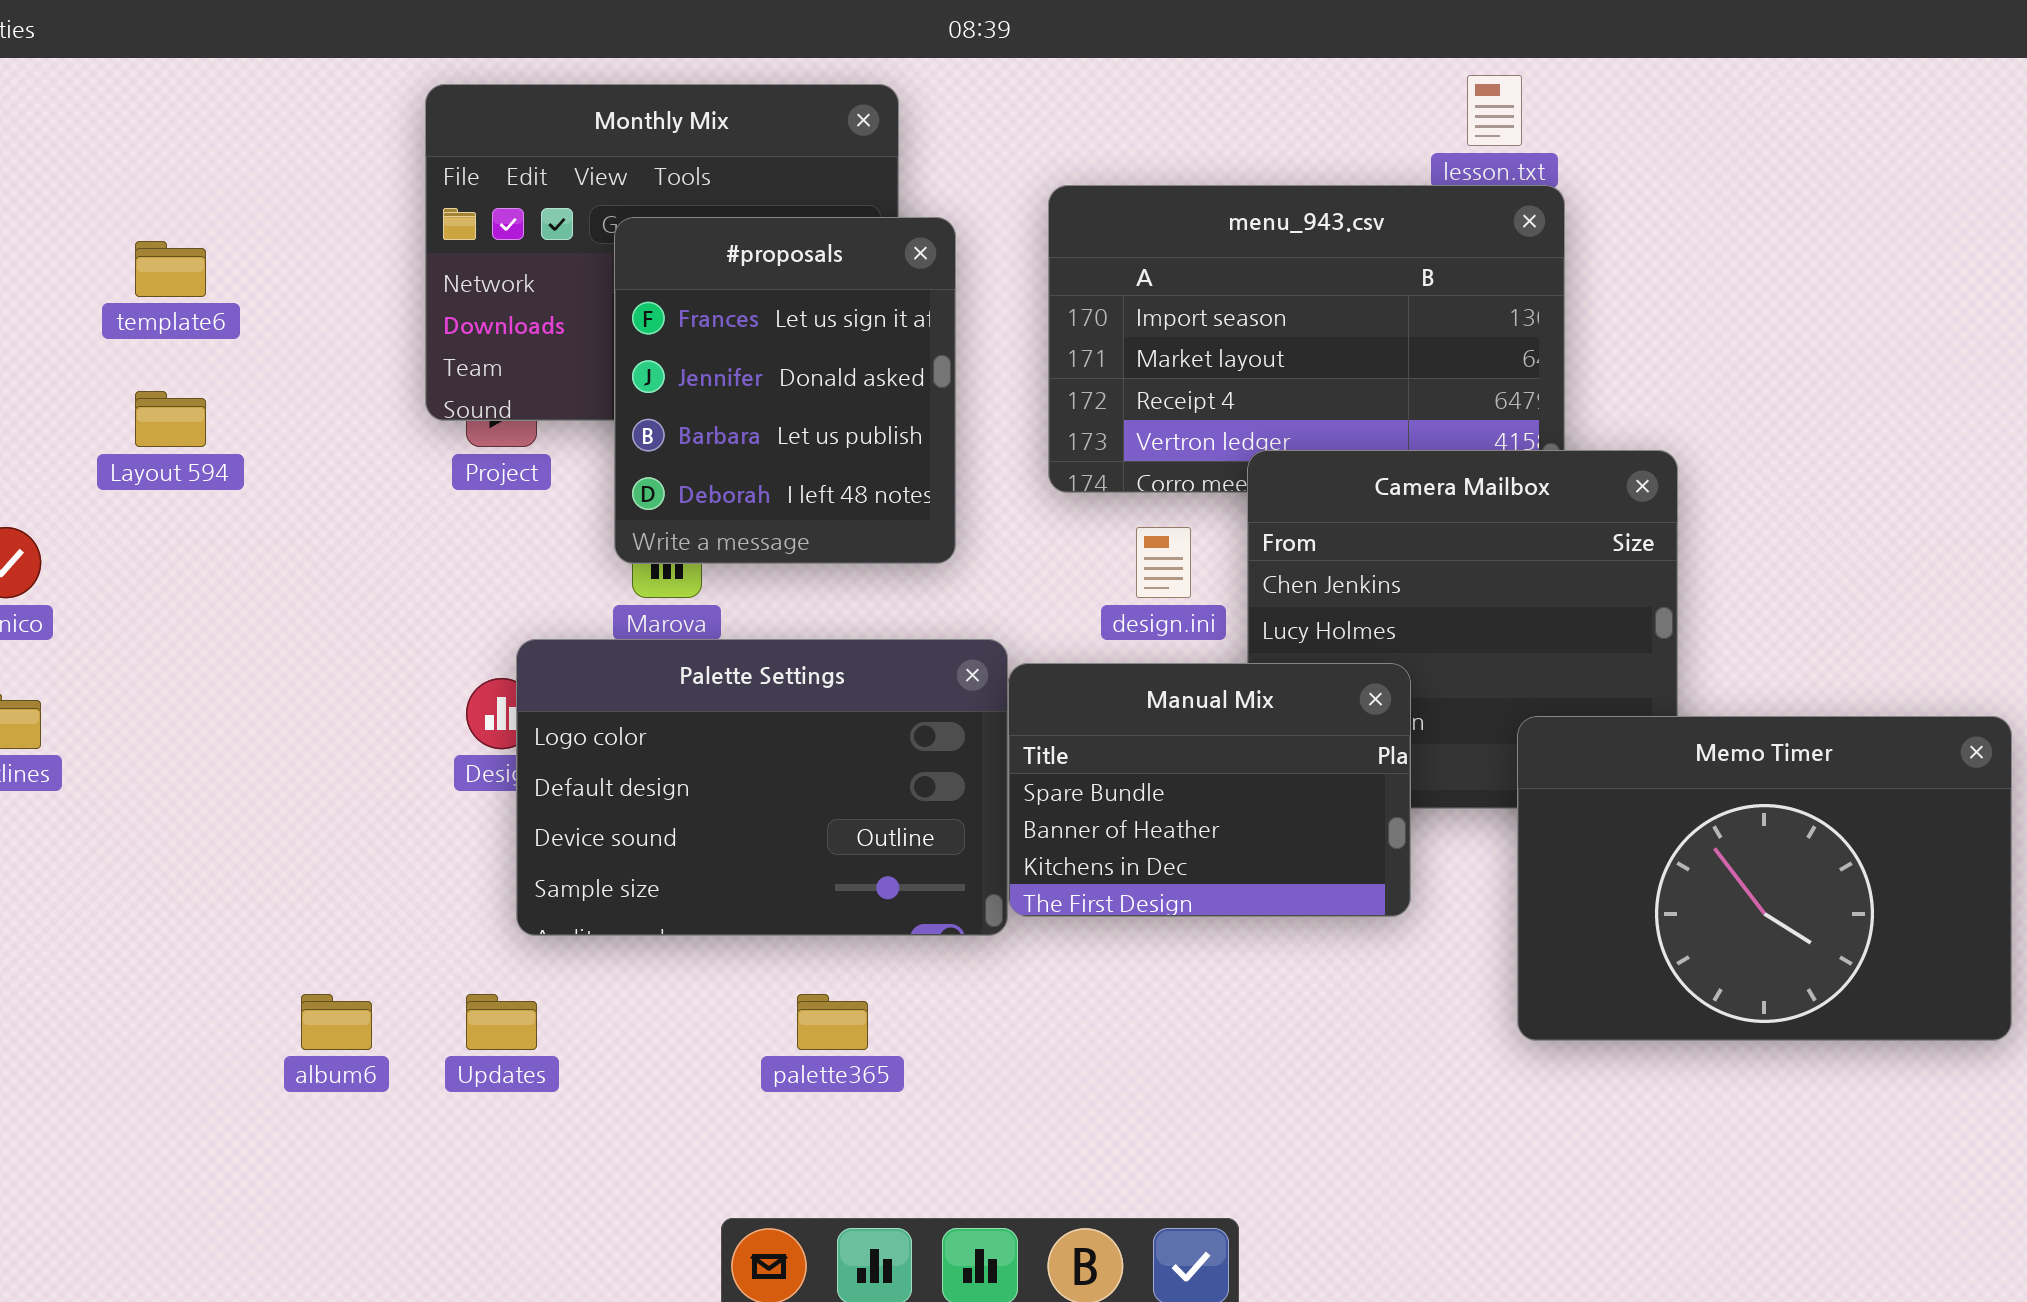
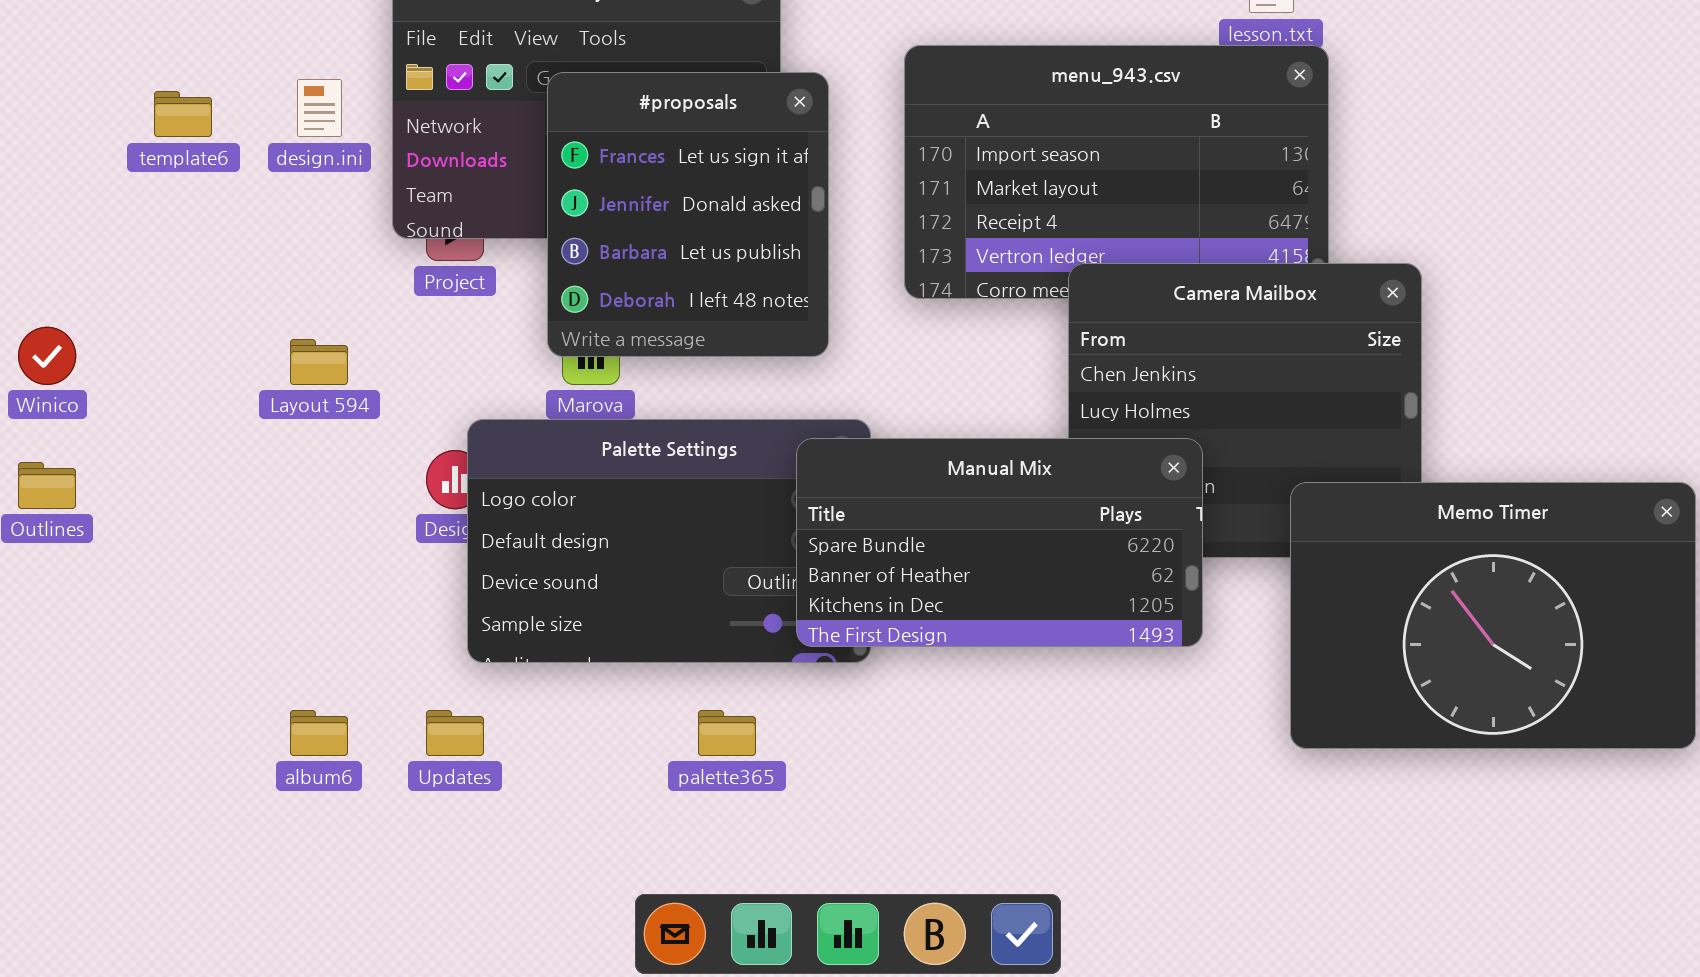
Layout 594: [135,391,206,447] -> [290,339,348,385], moved
design.ini: [1136,527,1191,598] -> [297,79,342,137], moved
Manual Mix: [1008,663,1411,917] -> [796,438,1203,647], resized

